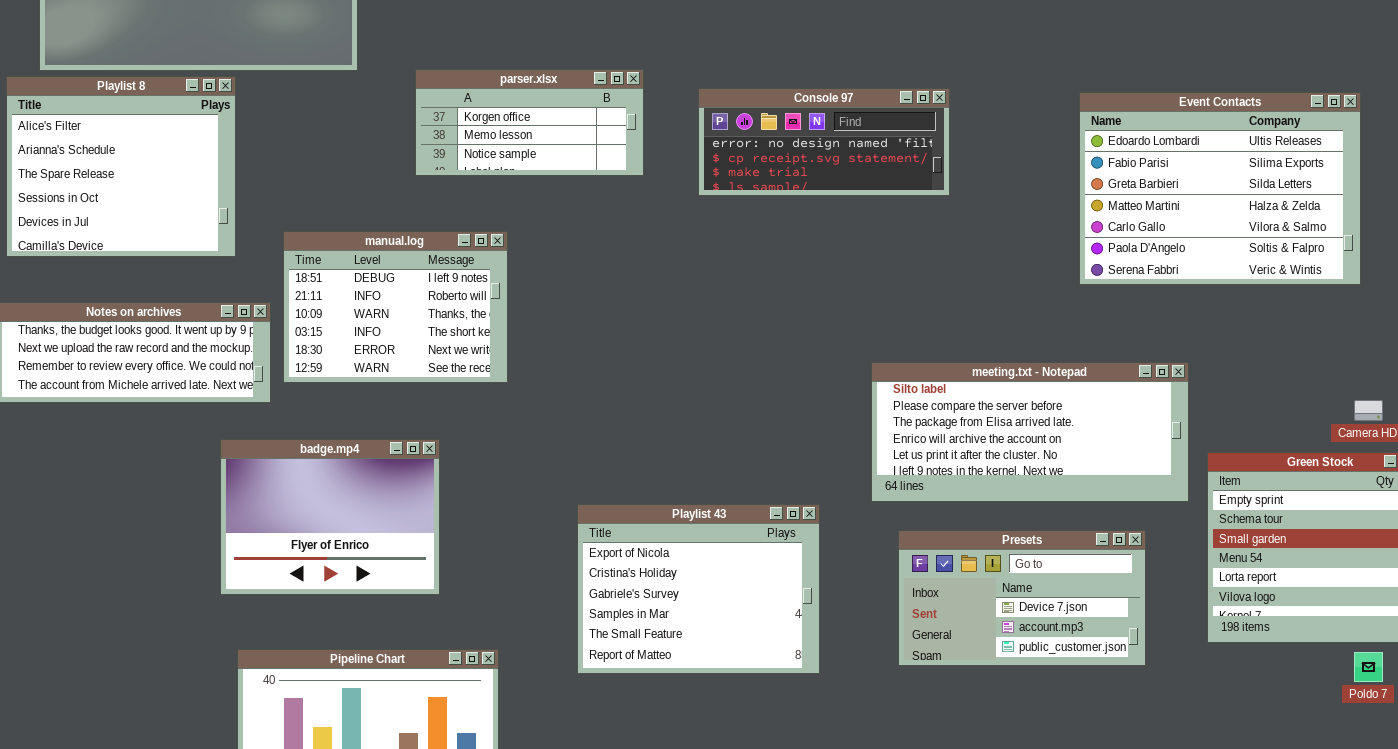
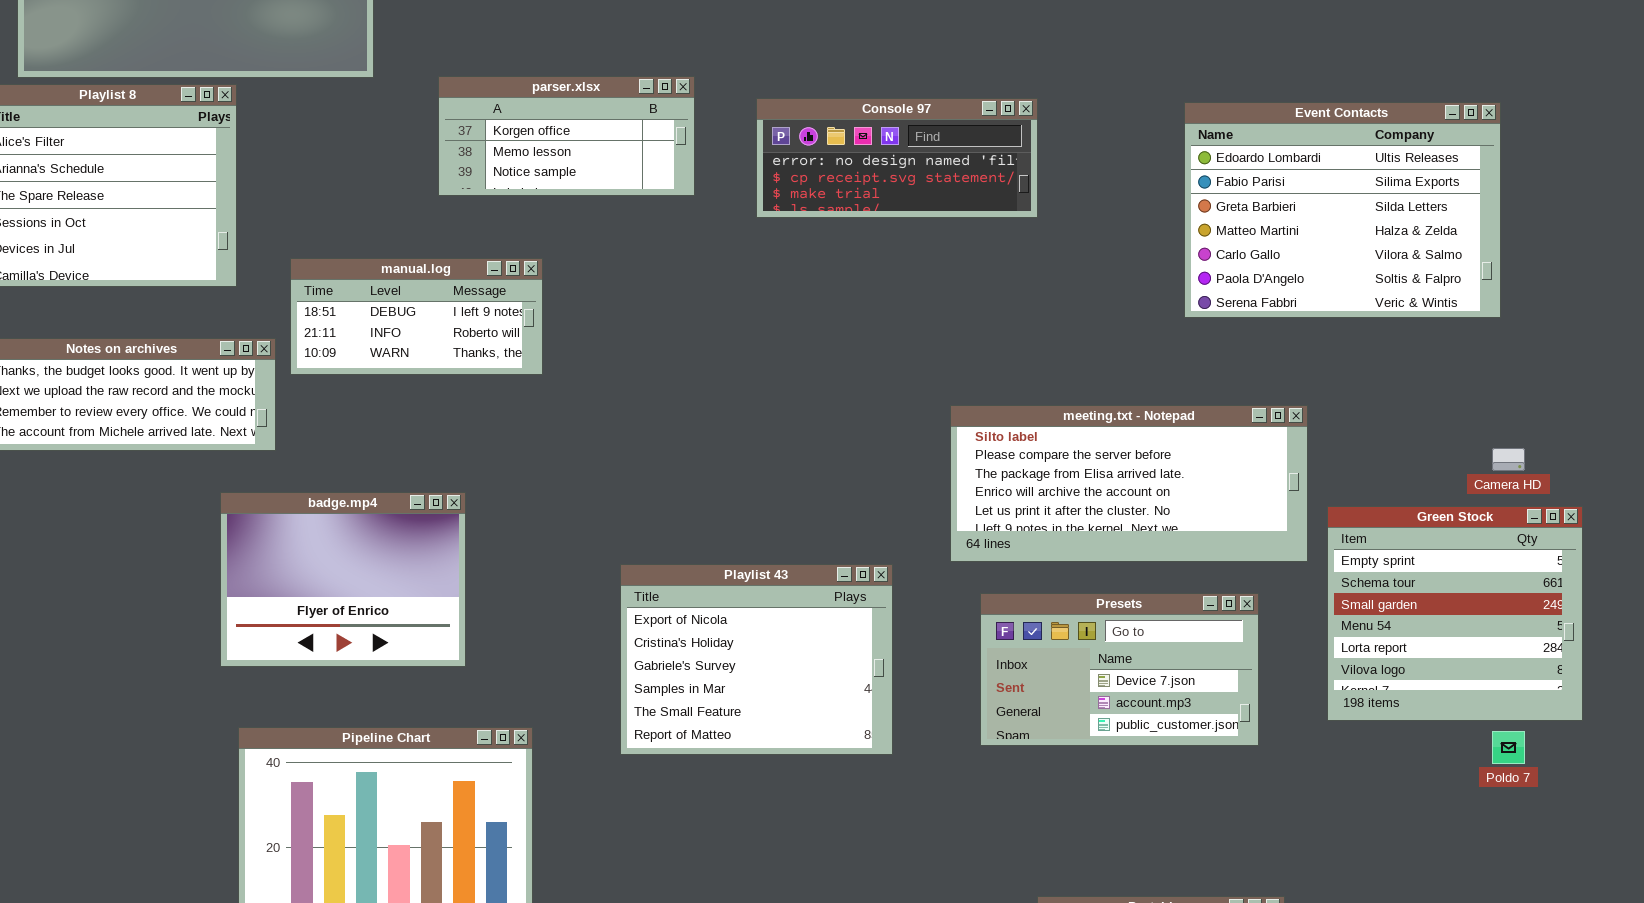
manual.log: [283,231,508,383] -> [290,258,543,375], resized

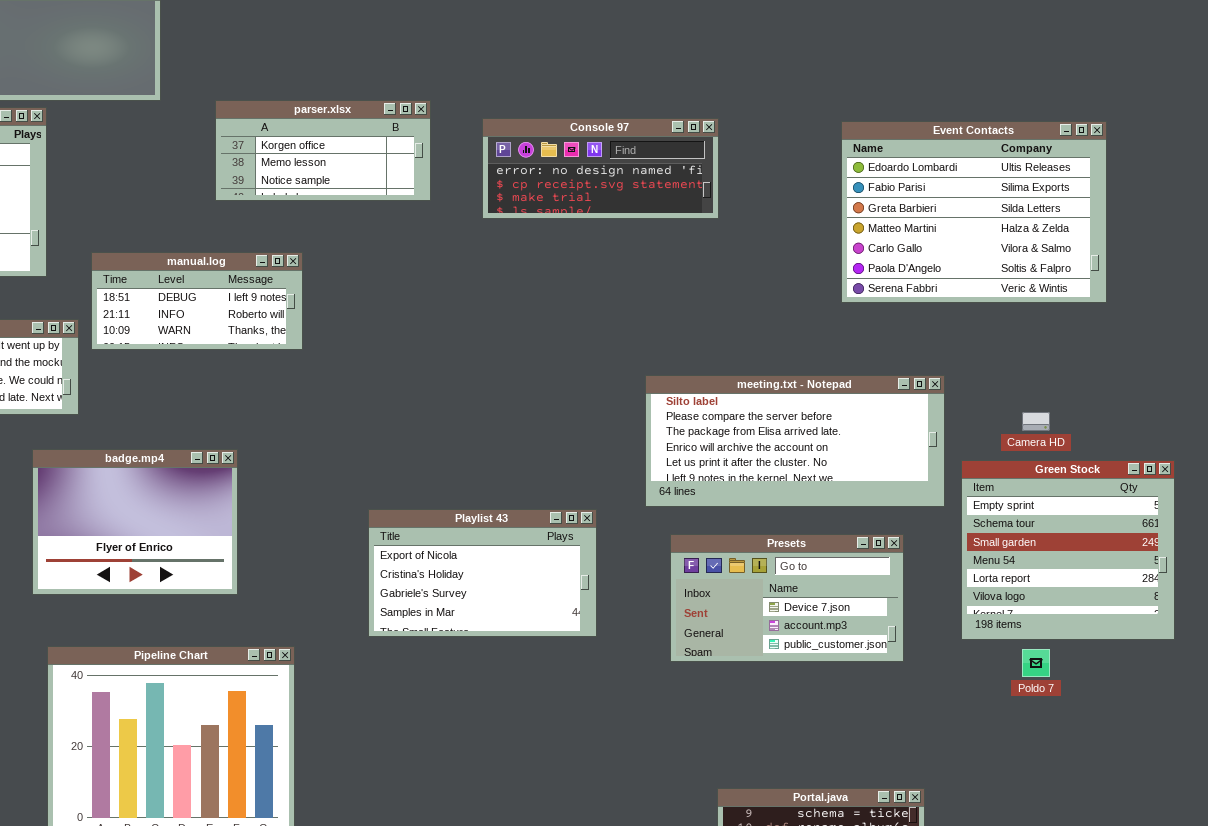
Camera HD: [1492,448,1525,471] -> [1022,412,1050,431], moved
Playlist 43: [620,564,893,755] -> [368,509,597,637], resized
Poldo 7: [1492,731,1525,764] -> [1022,649,1050,677], moved

